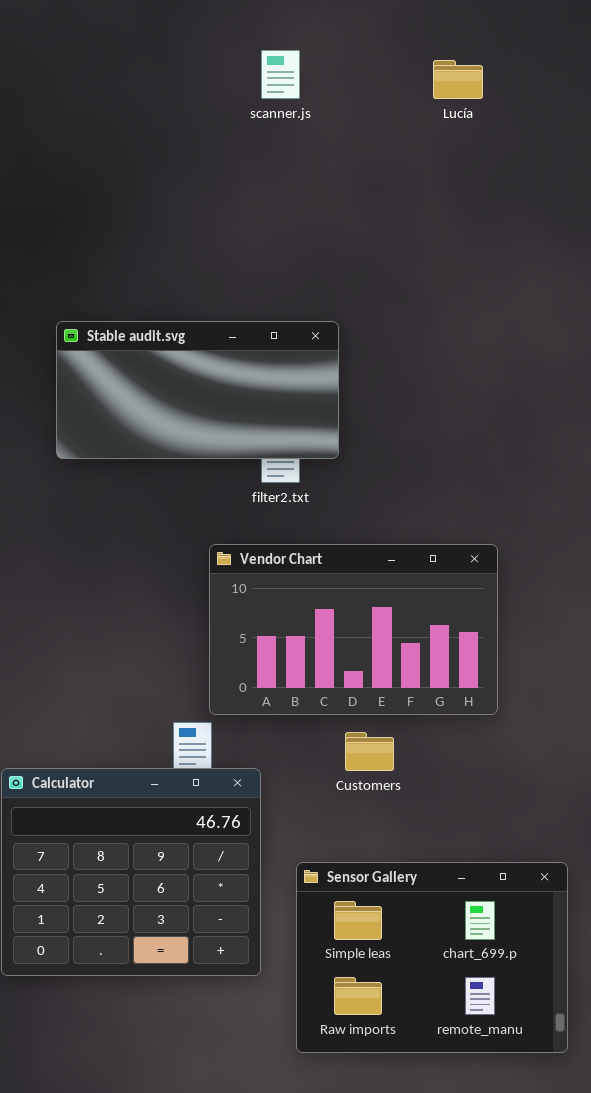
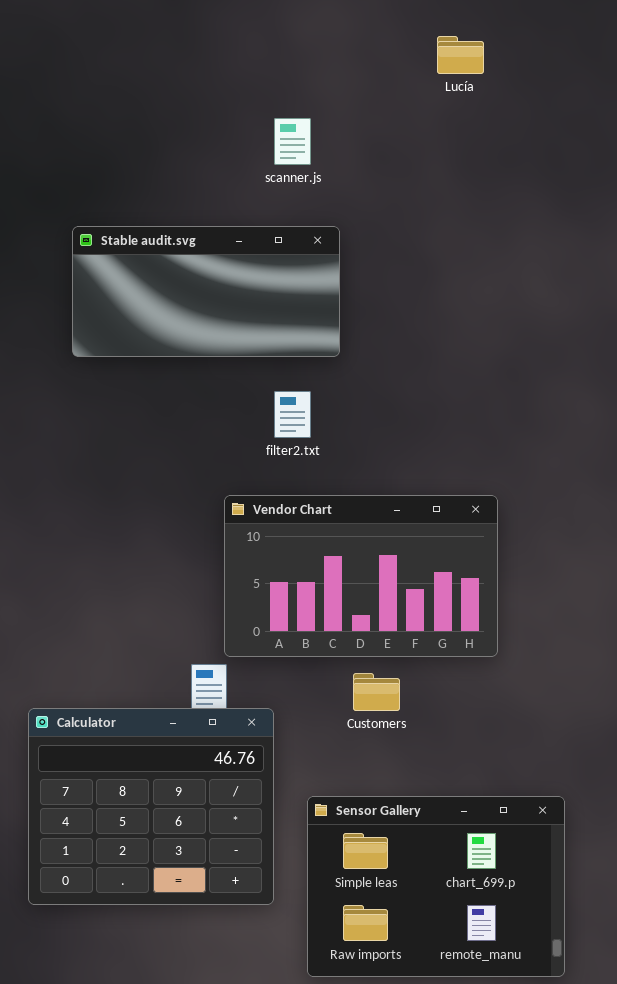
scanner.js: [261,50,300,99] -> [274,118,311,165], moved
Stable audit.svg: [56,321,339,459] -> [72,226,340,357], moved

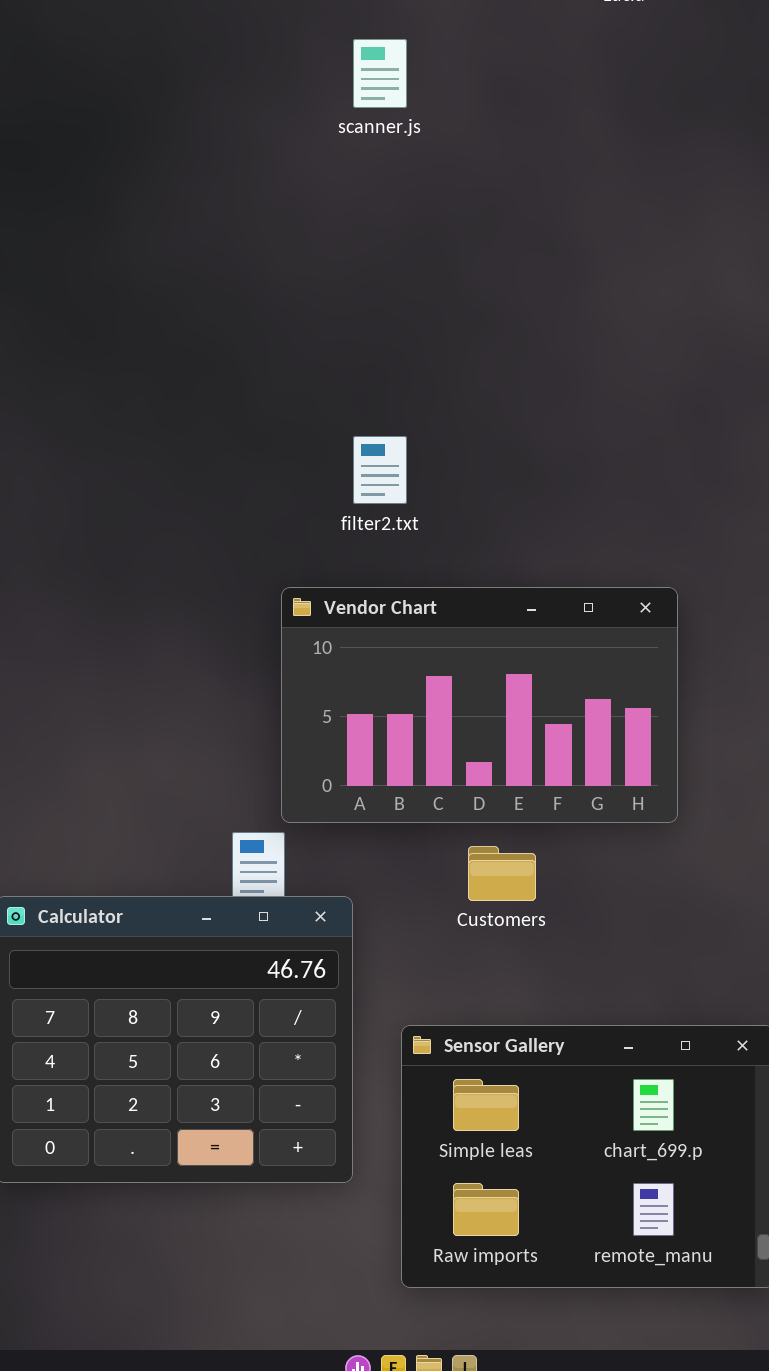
Stable audit.svg: [72,226,340,357] -> none, closed

